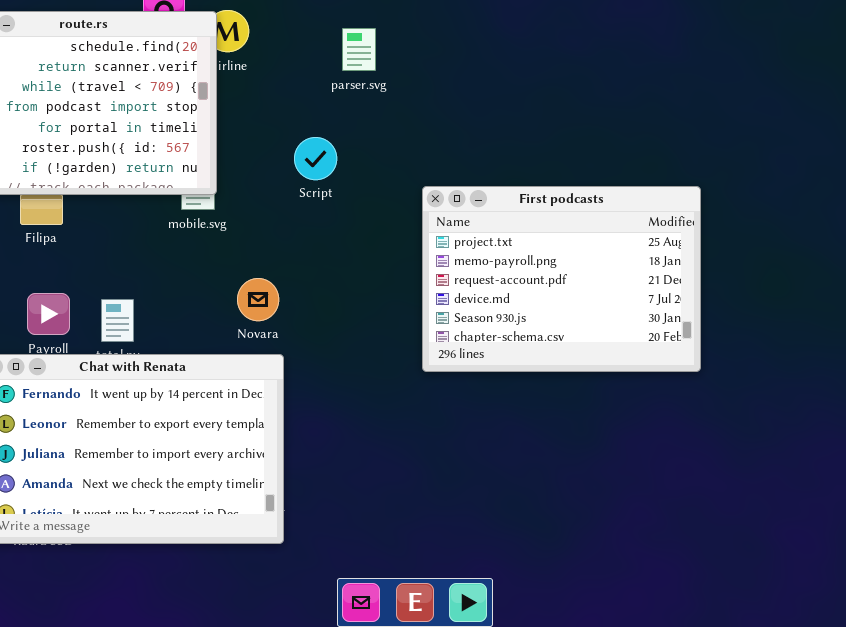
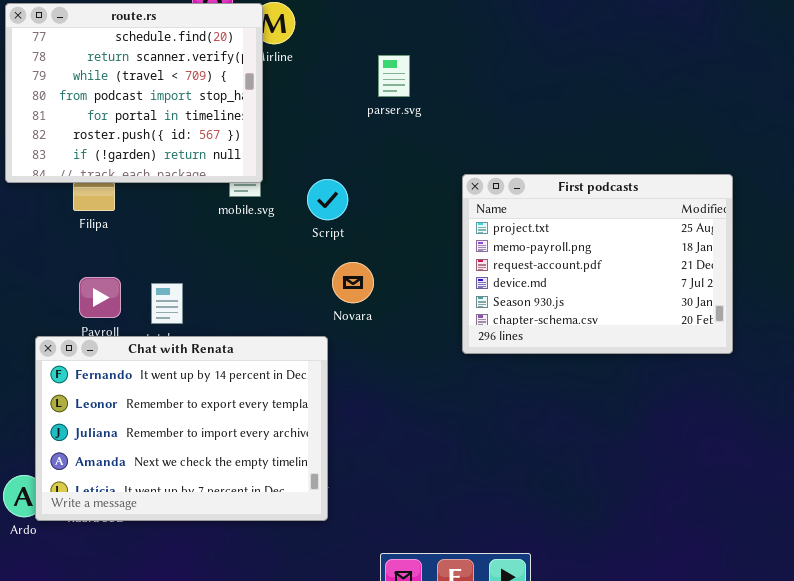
parser.svg: [342,28,376,71] -> [378,55,410,97], moved
Script: [294,137,337,180] -> [307,179,348,220], moved
Novara: [237,278,279,321] -> [332,262,374,303], moved

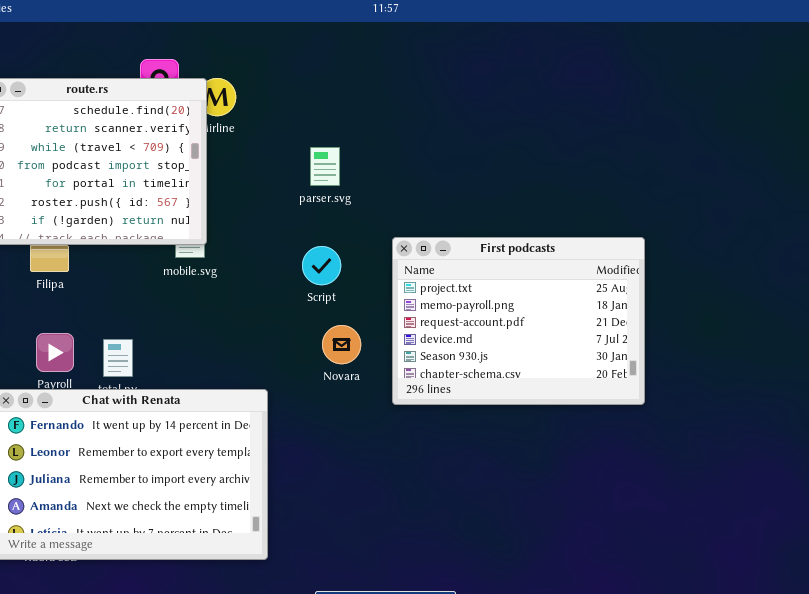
parser.svg: [378,55,410,97] -> [310,147,340,186], moved
Script: [307,179,348,220] -> [302,246,341,285], moved
Novara: [332,262,374,303] -> [322,325,361,364], moved

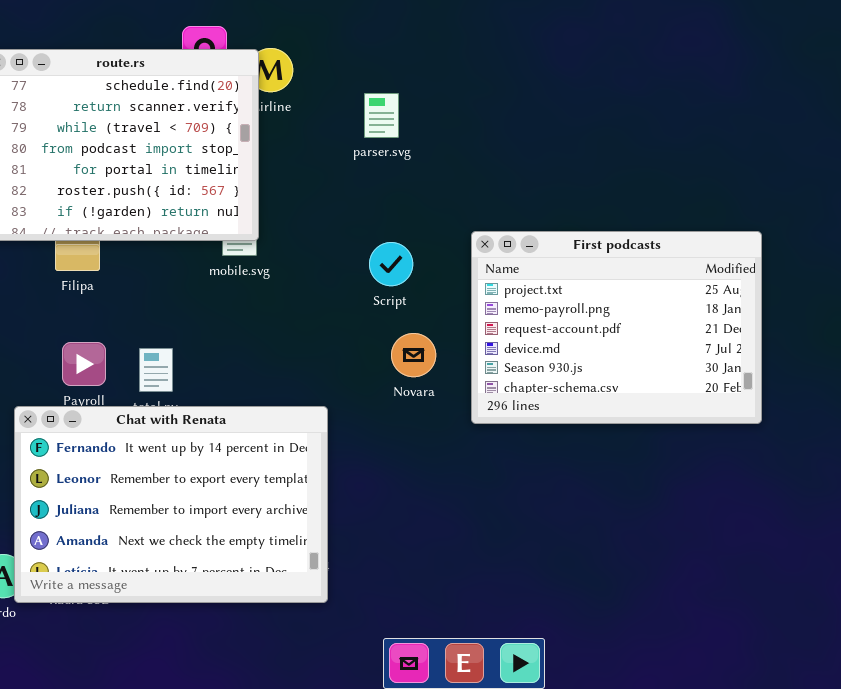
parser.svg: [310,147,340,186] -> [364,93,399,138], moved

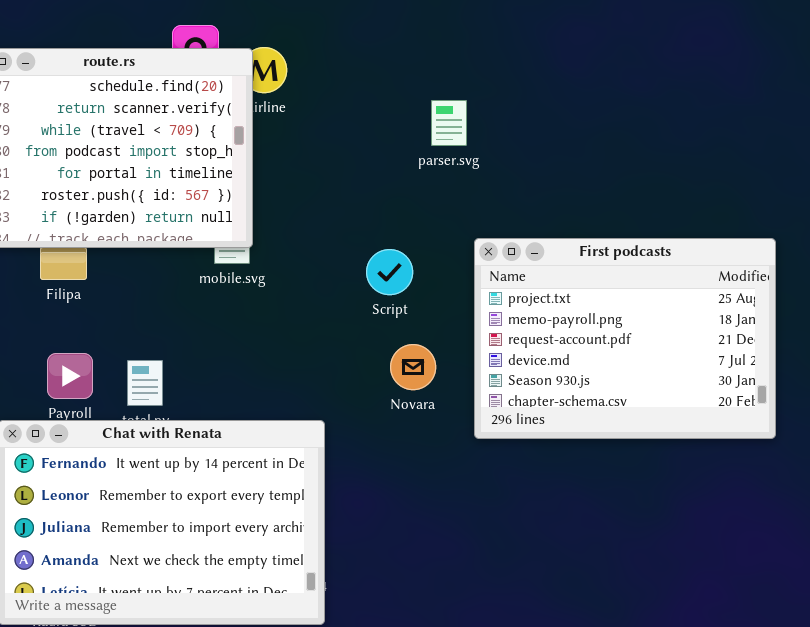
parser.svg: [364,93,399,138] -> [431,100,467,146], moved

